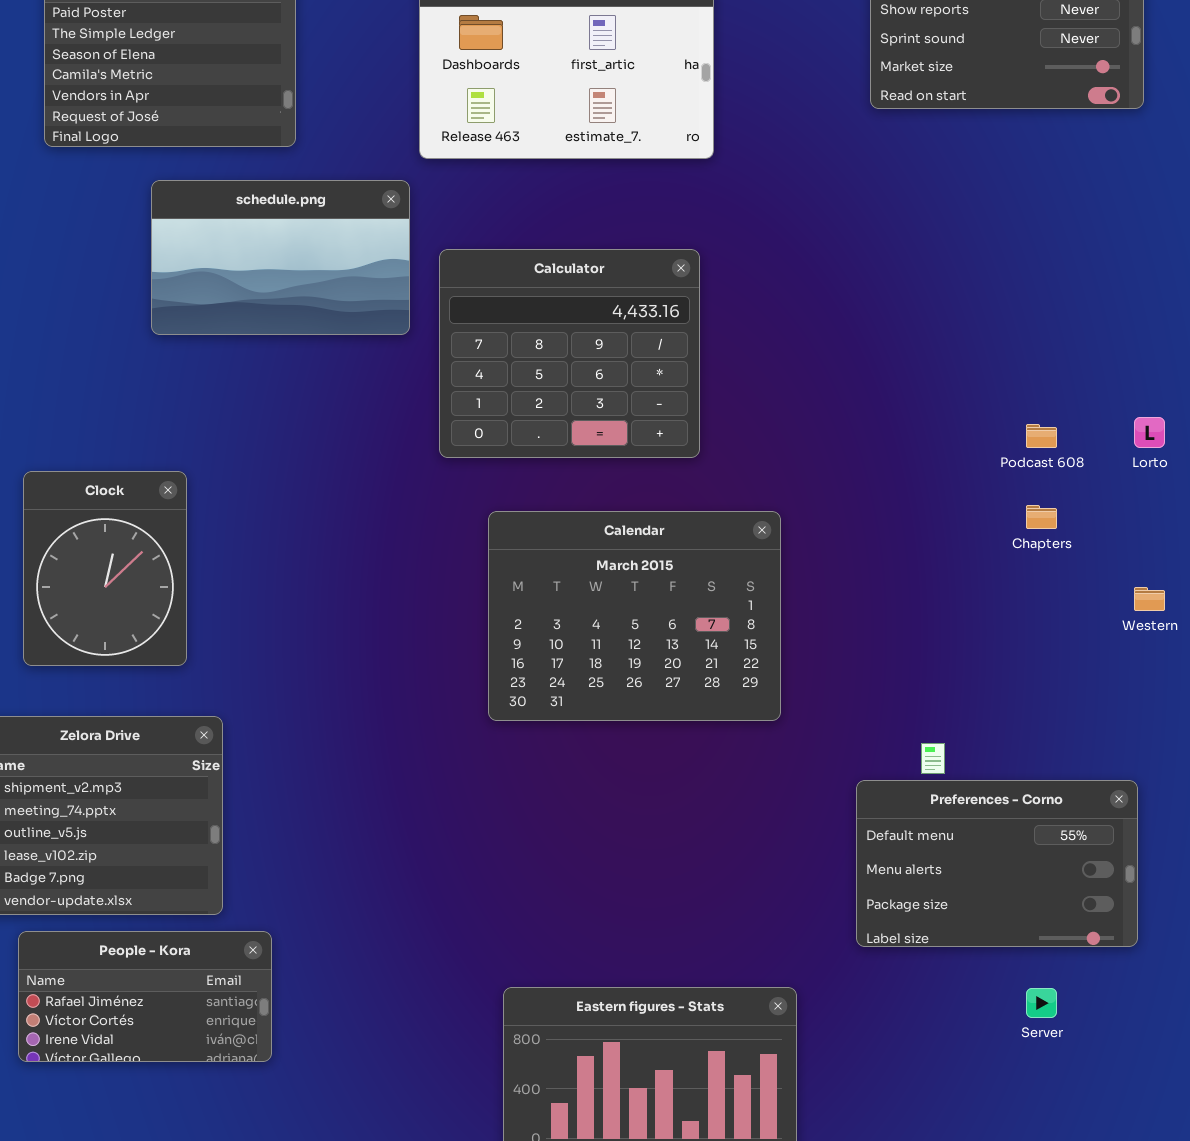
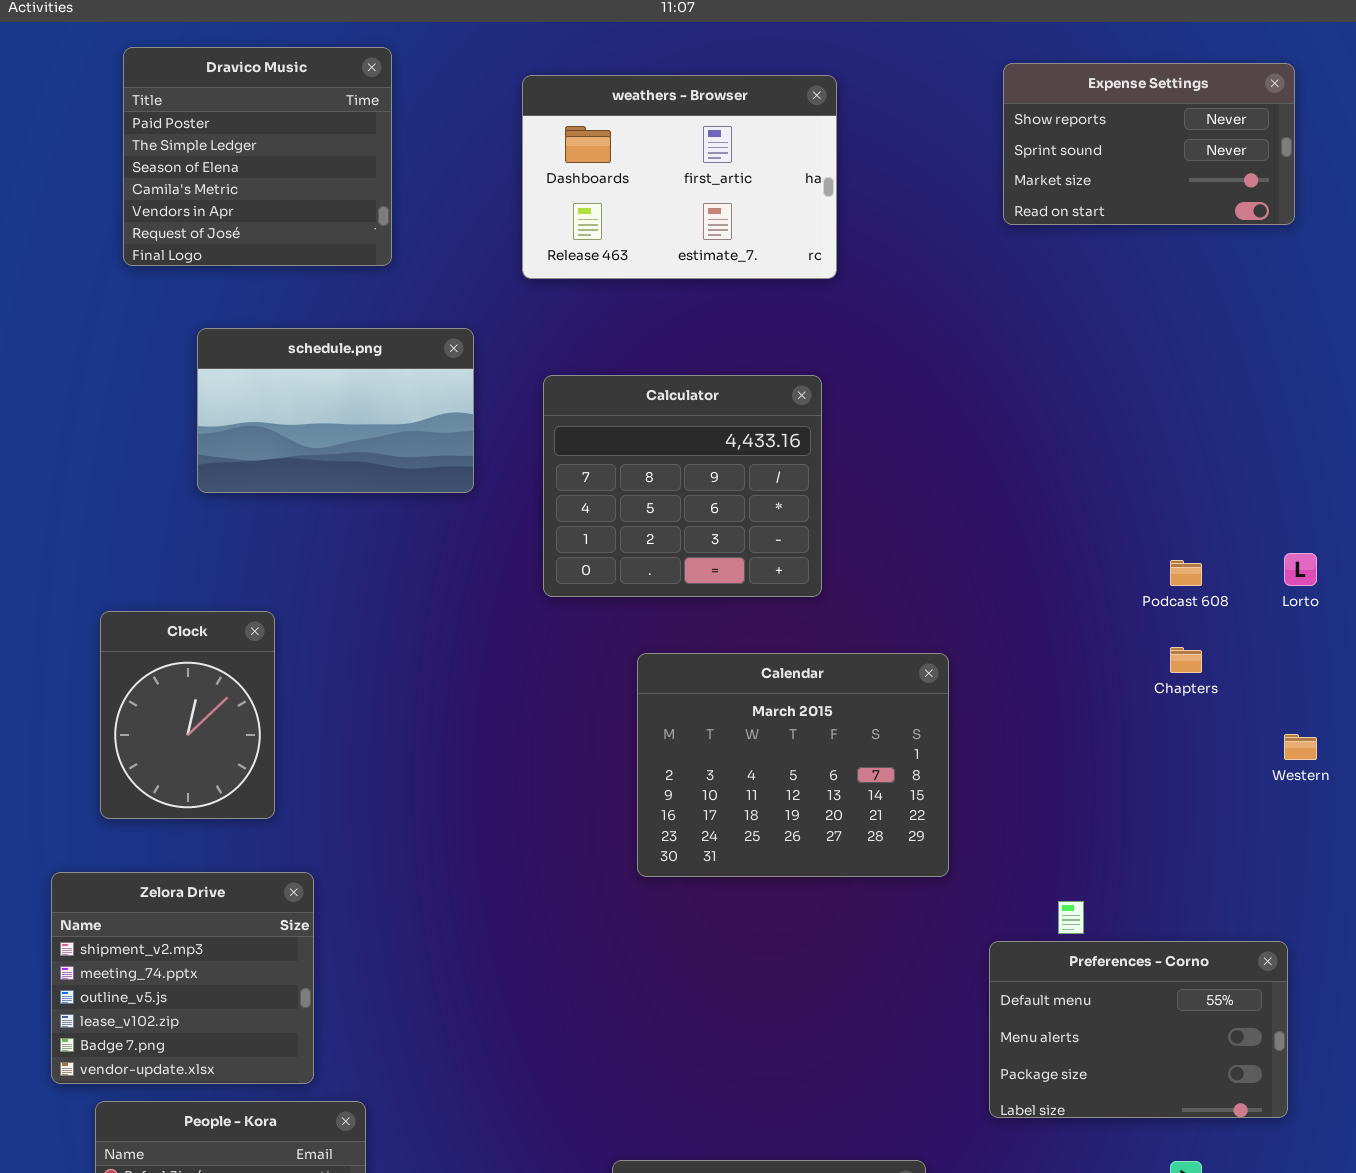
schedule.png: [151,180,410,335] -> [197,328,474,493], moved
Calendar: [488,511,781,721] -> [637,653,949,877], moved

